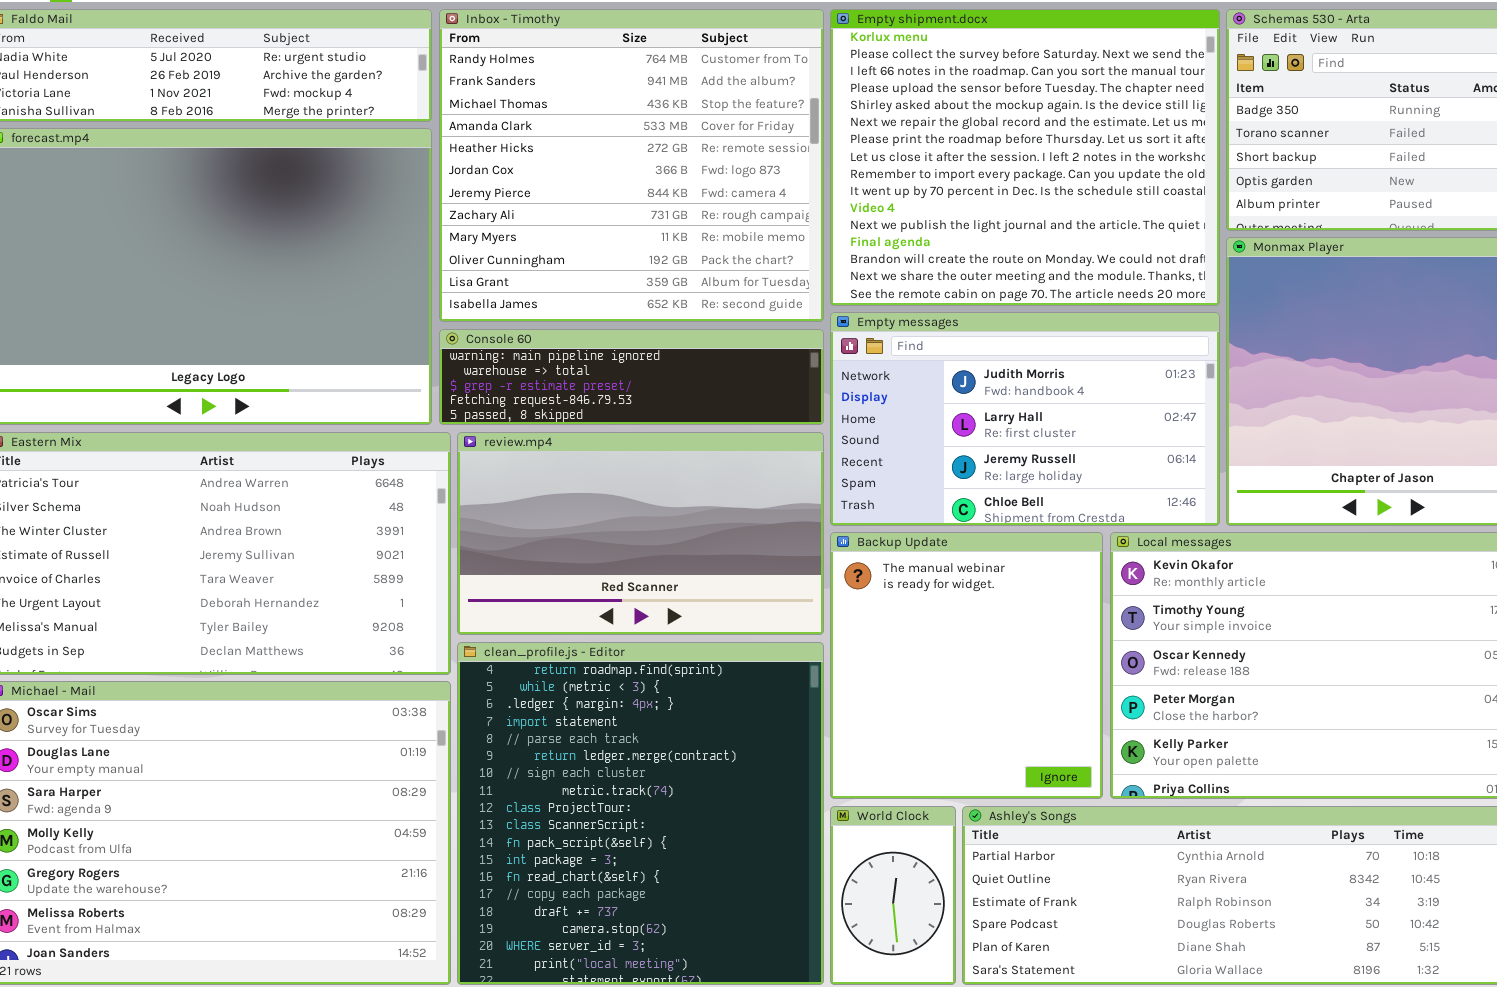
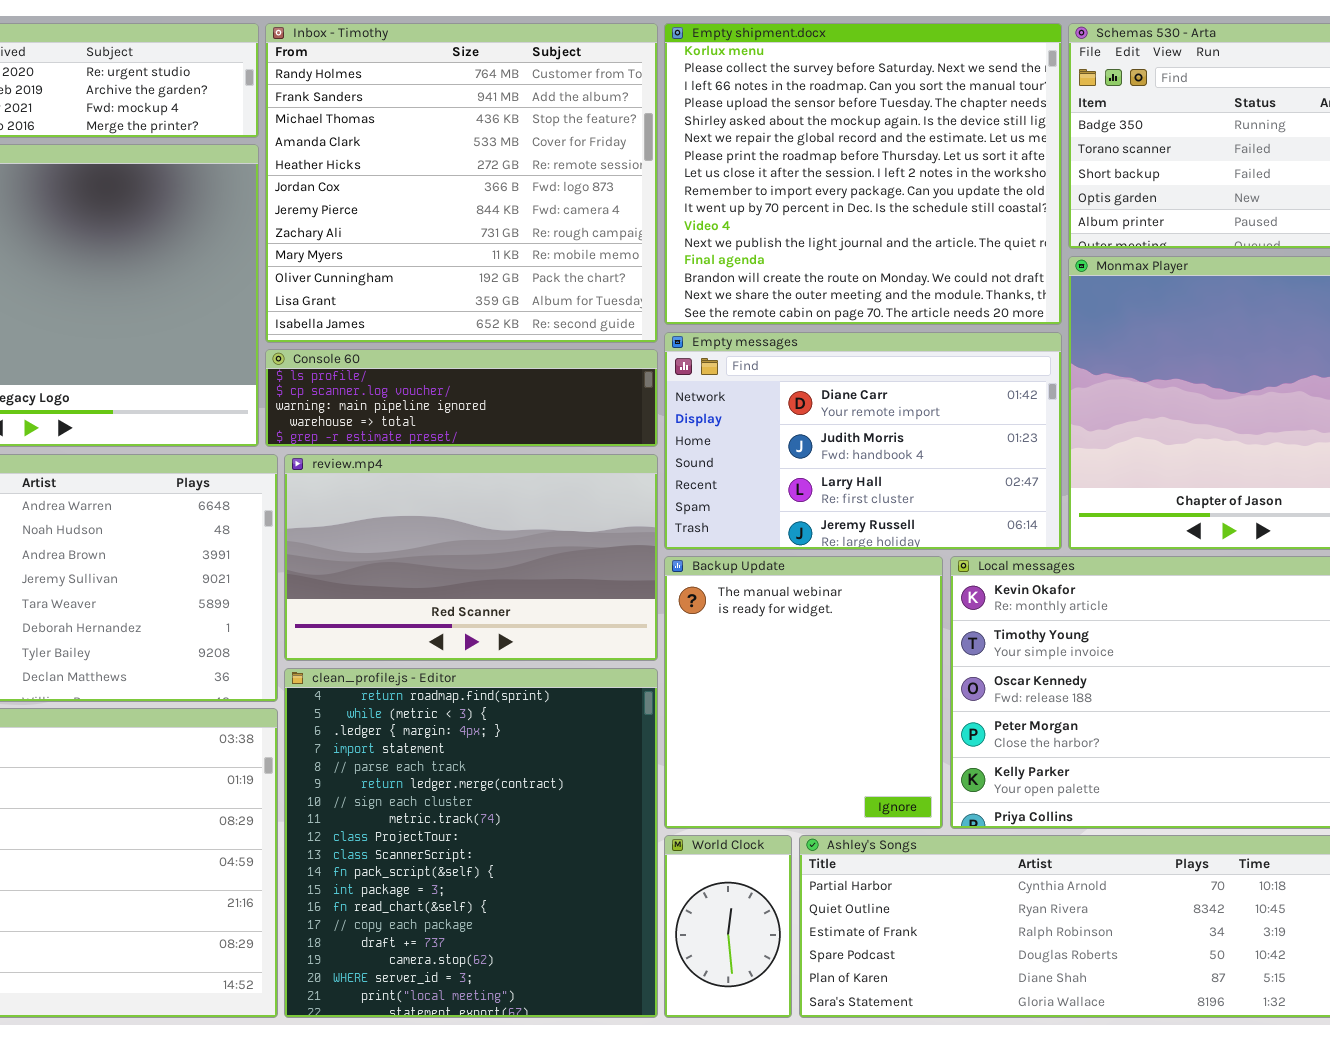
Empty messages: [830,312,1220,526] -> [664,332,1062,550], scrolled up 1 row
Console 60: [439,329,824,425] -> [265,349,658,447], scrolled up 2 rows

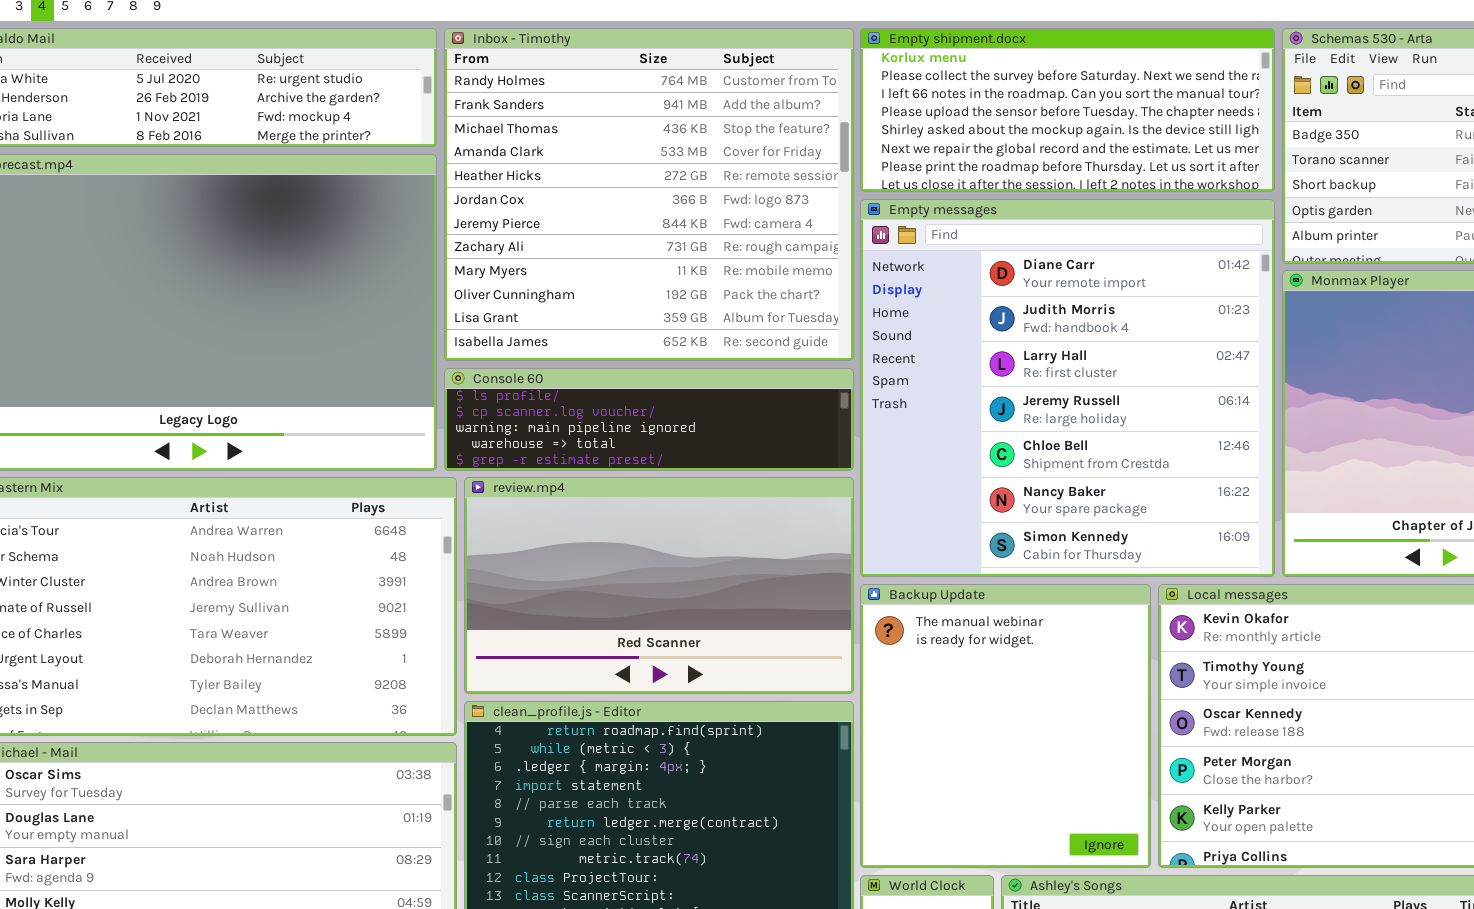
Empty shipment.docx: [664,23,1062,325] -> [860,28,1275,192], resized
Empty messages: [664,332,1062,550] -> [860,199,1275,577], resized

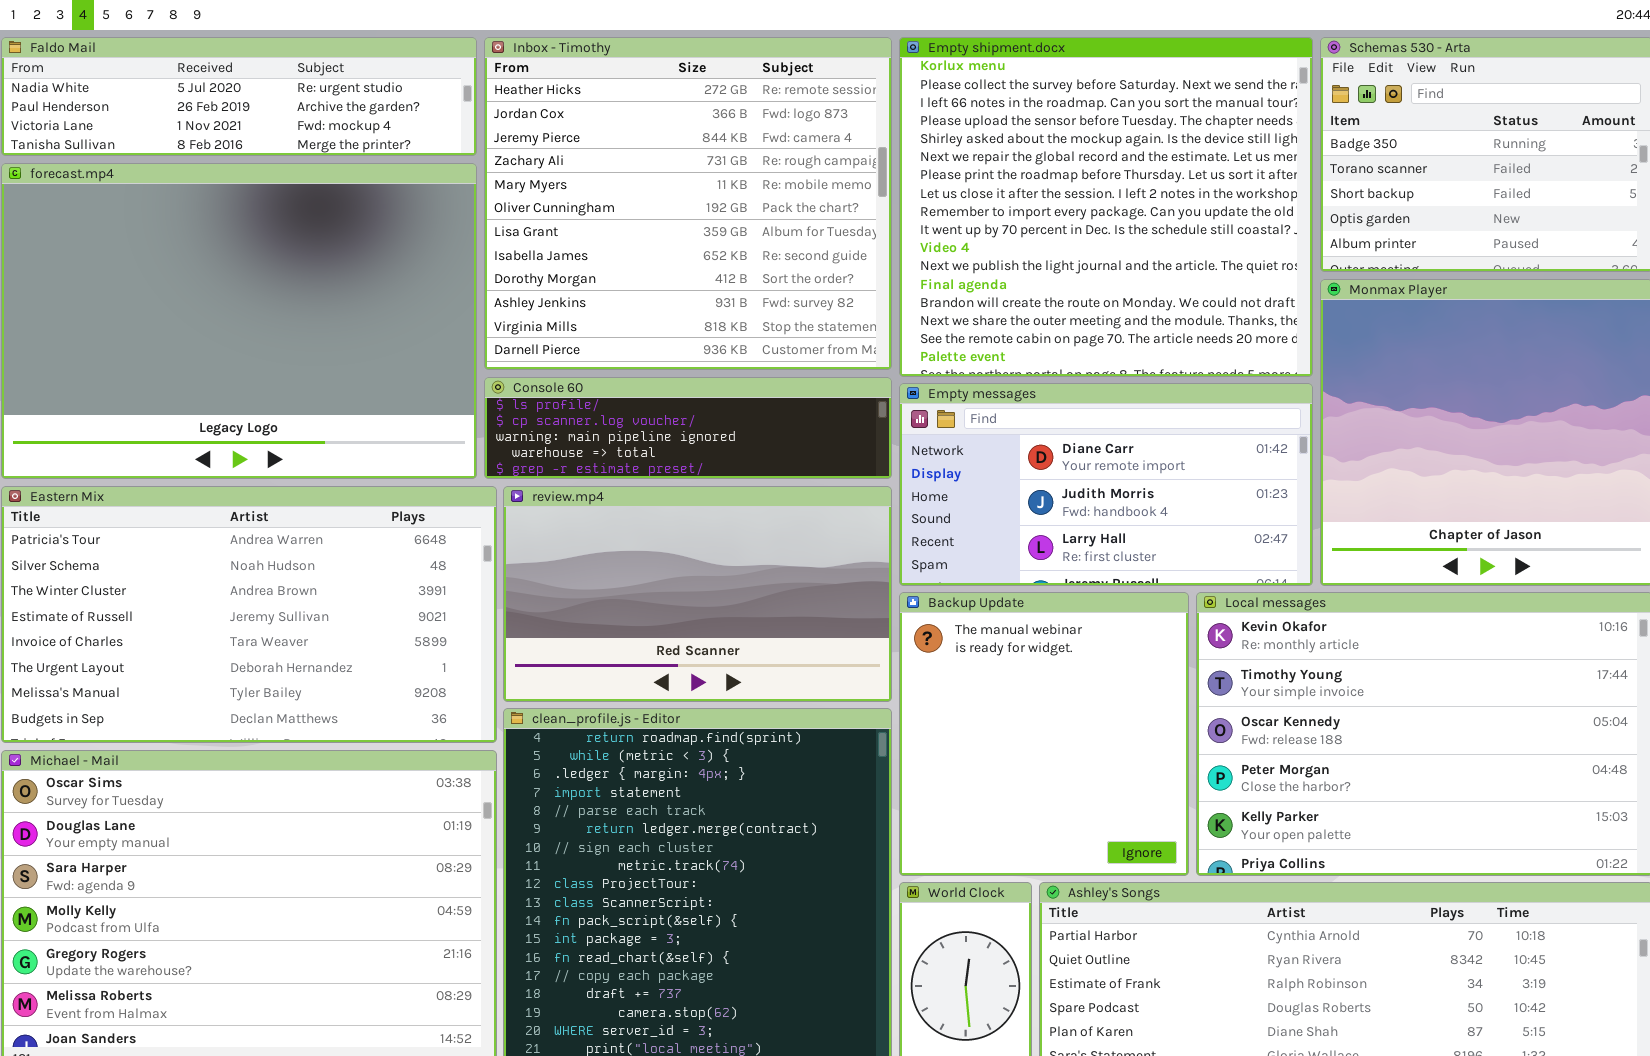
Inbox - Timothy: [444,28,854,361] -> [484,37,892,370], scrolled down 4 rows
Empty shipment.docx: [860,28,1275,192] -> [899,37,1313,377], resized
Empty messages: [860,199,1275,577] -> [899,383,1313,586], resized

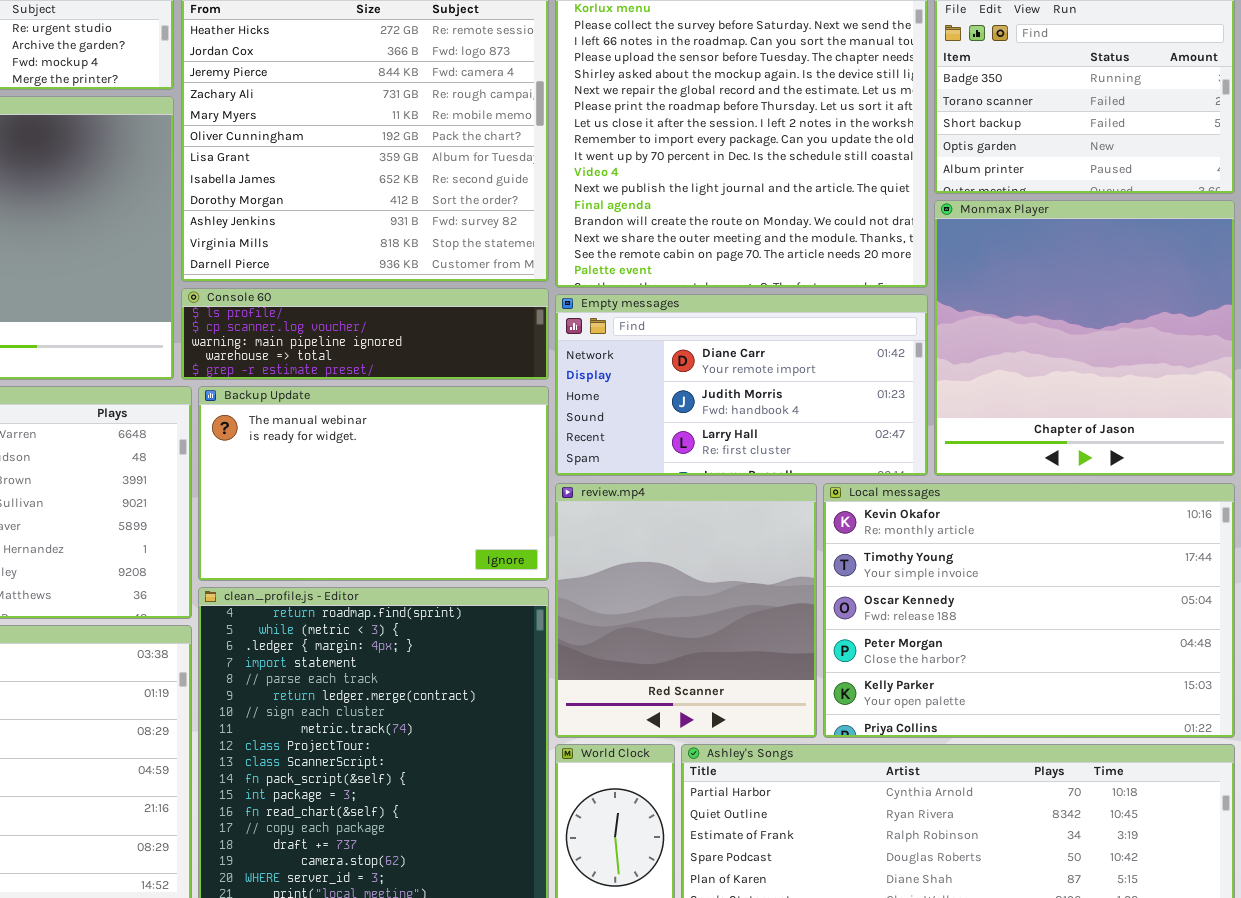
review.mp4: [503,486,892,702] -> [555,483,817,738], moved, resized
Backup Update: [899,592,1189,876] -> [198,386,549,581], moved, resized

